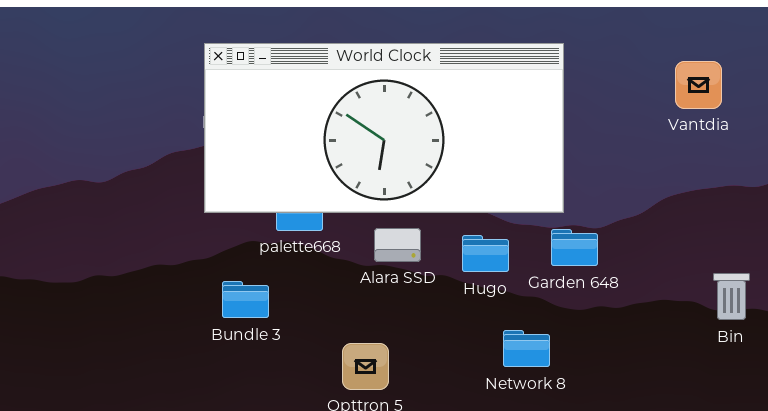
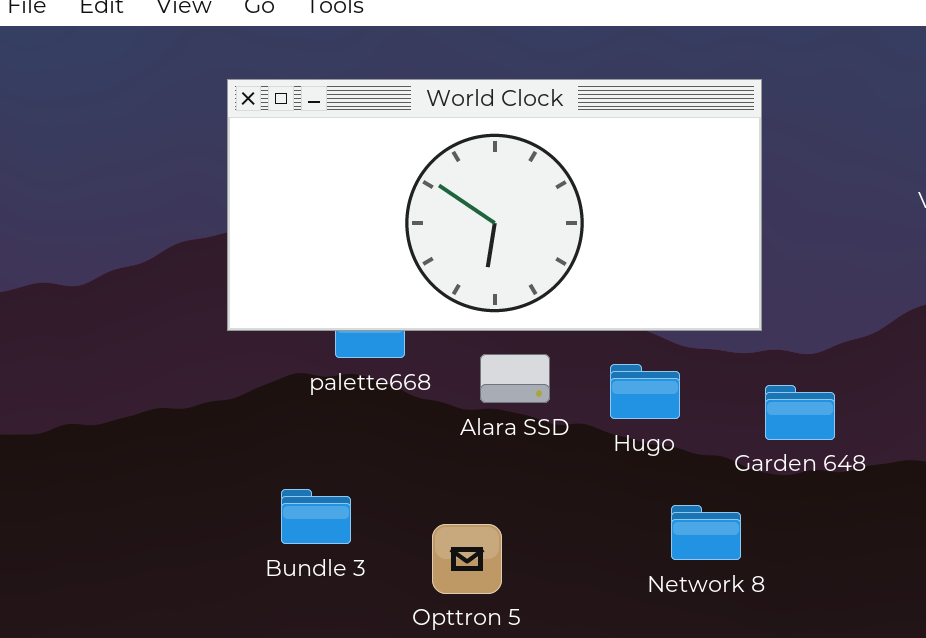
Garden 648: [551,229,598,266] -> [765,385,835,440], moved
Bundle 3: [222,281,269,318] -> [281,489,351,544], moved

